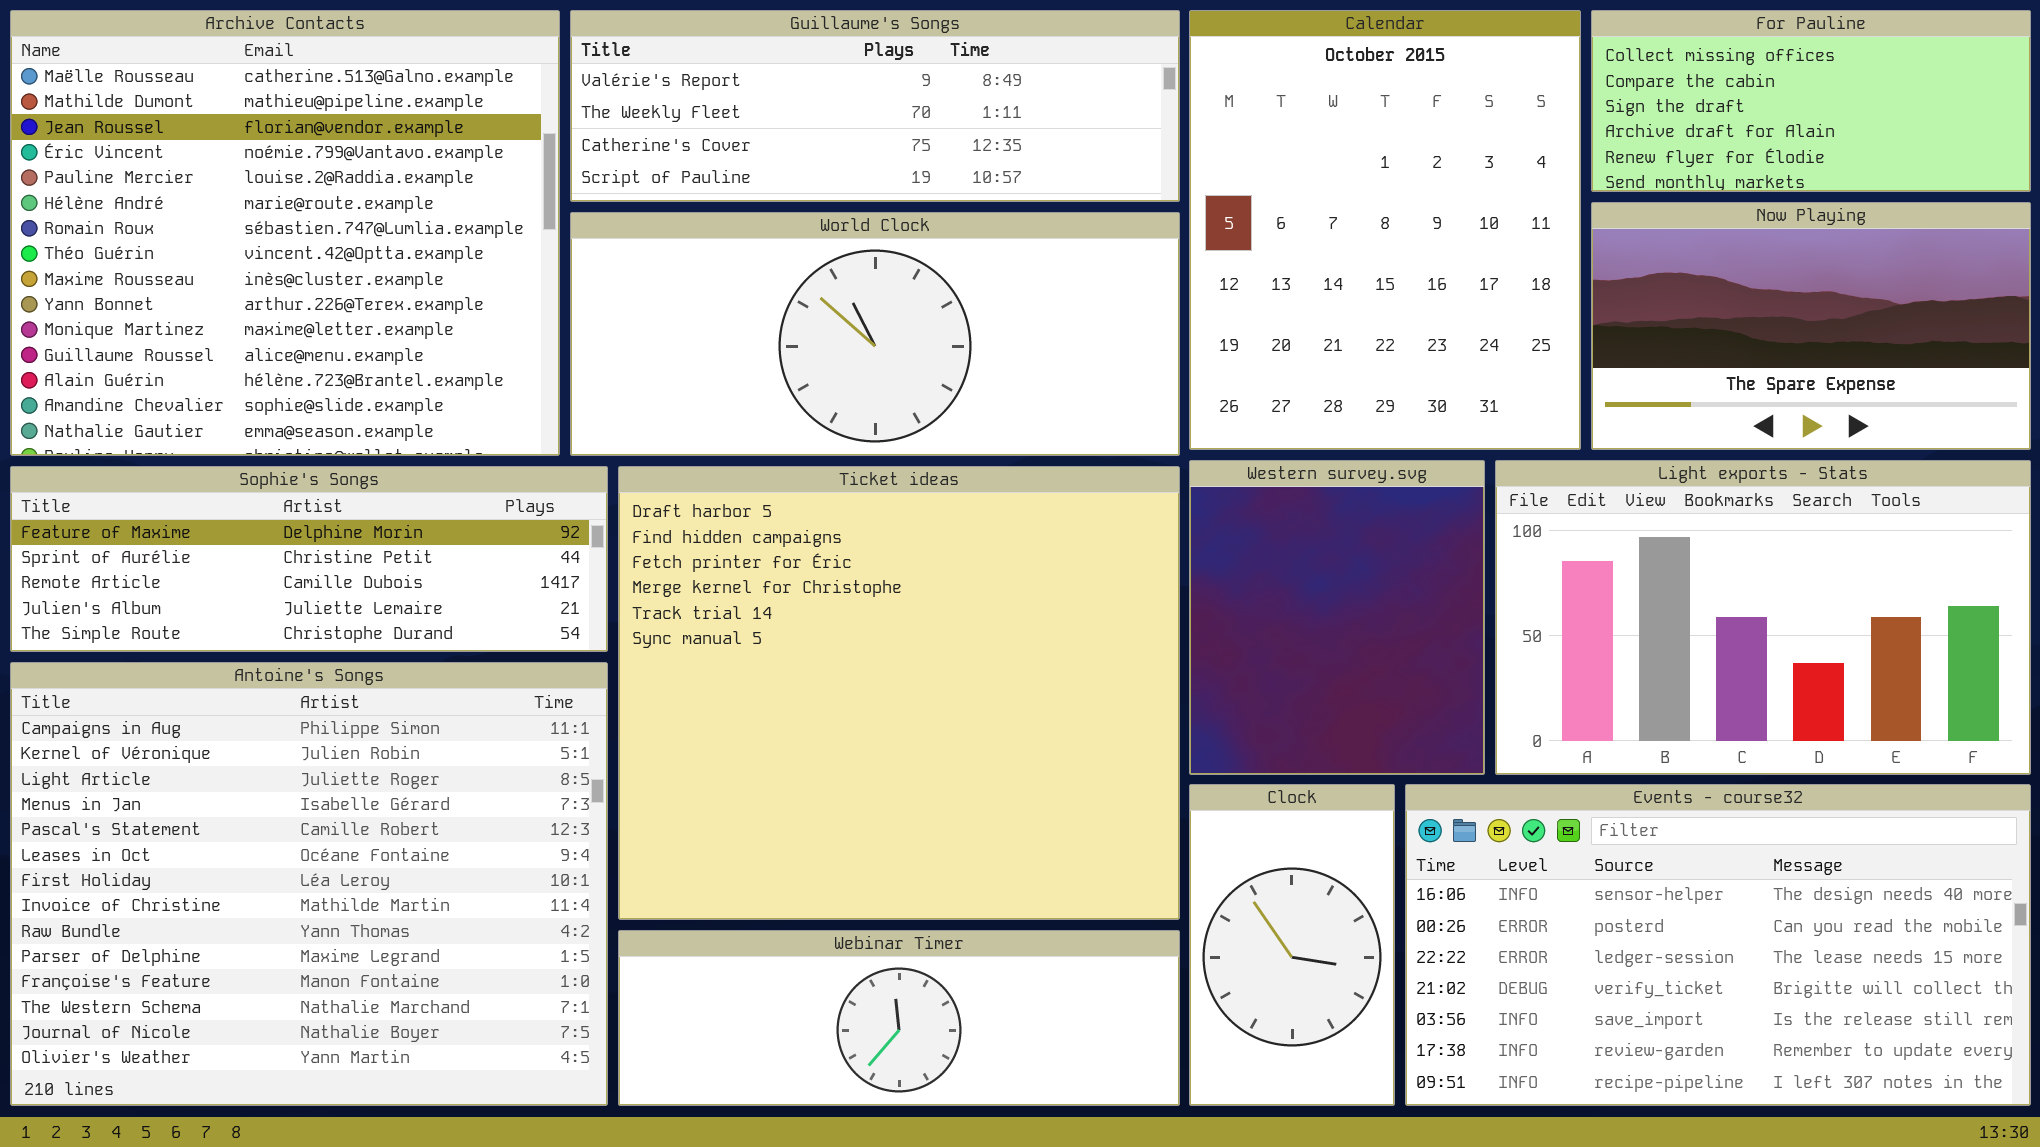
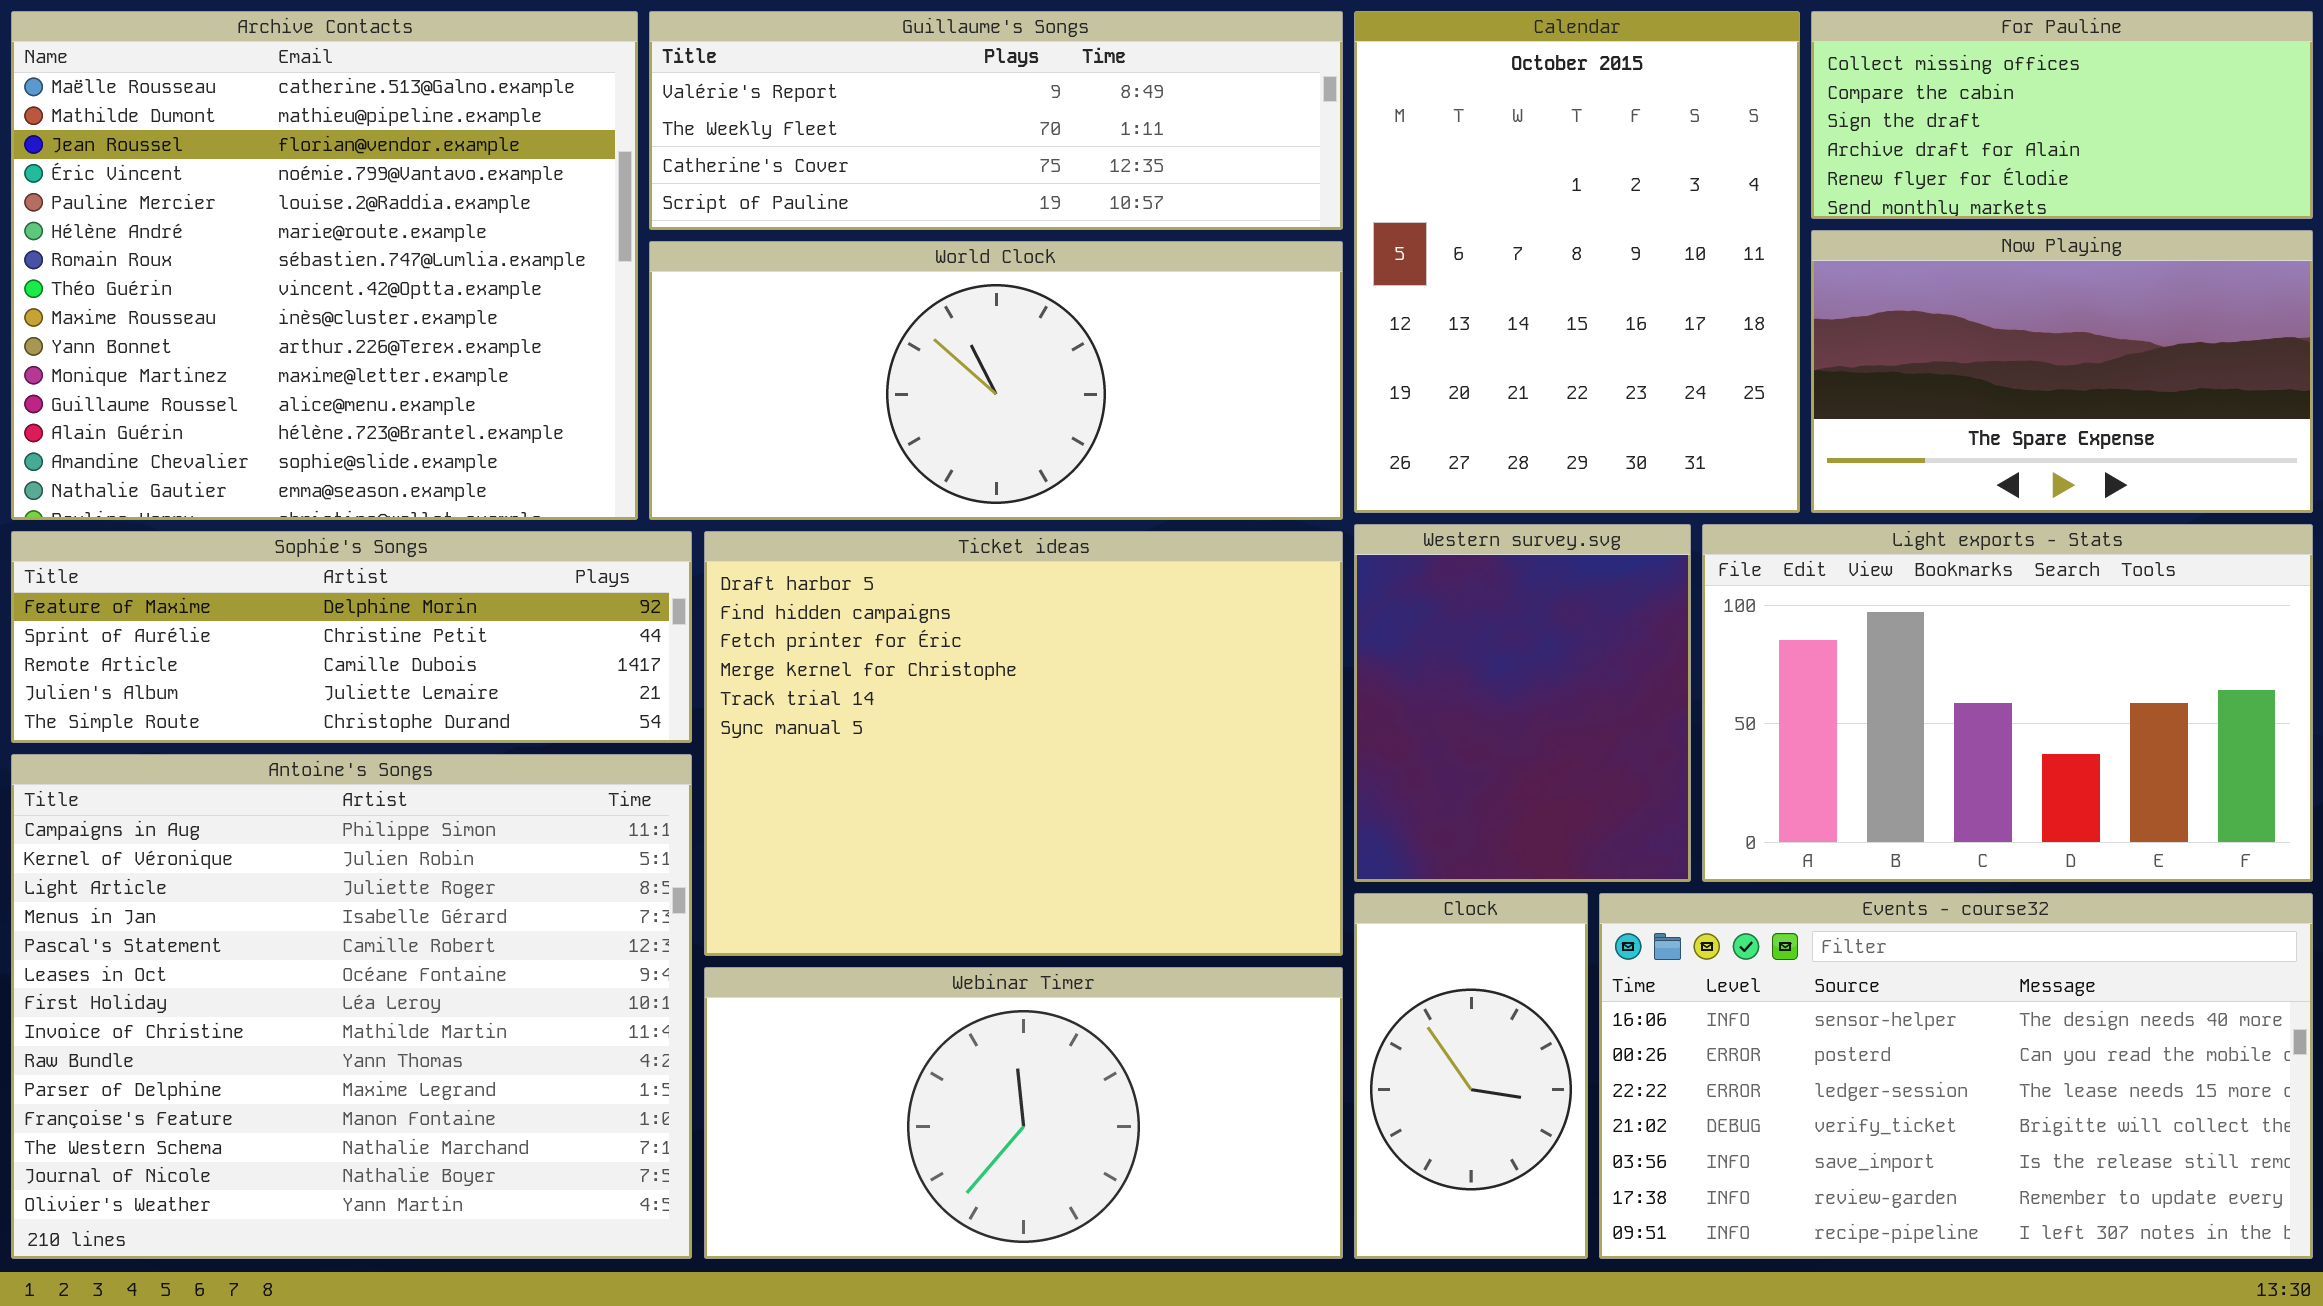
Ticket ideas: [618,466,1180,920] -> [704,531,1343,956], resized
Webinar Timer: [618,930,1180,1106] -> [704,967,1343,1259], resized

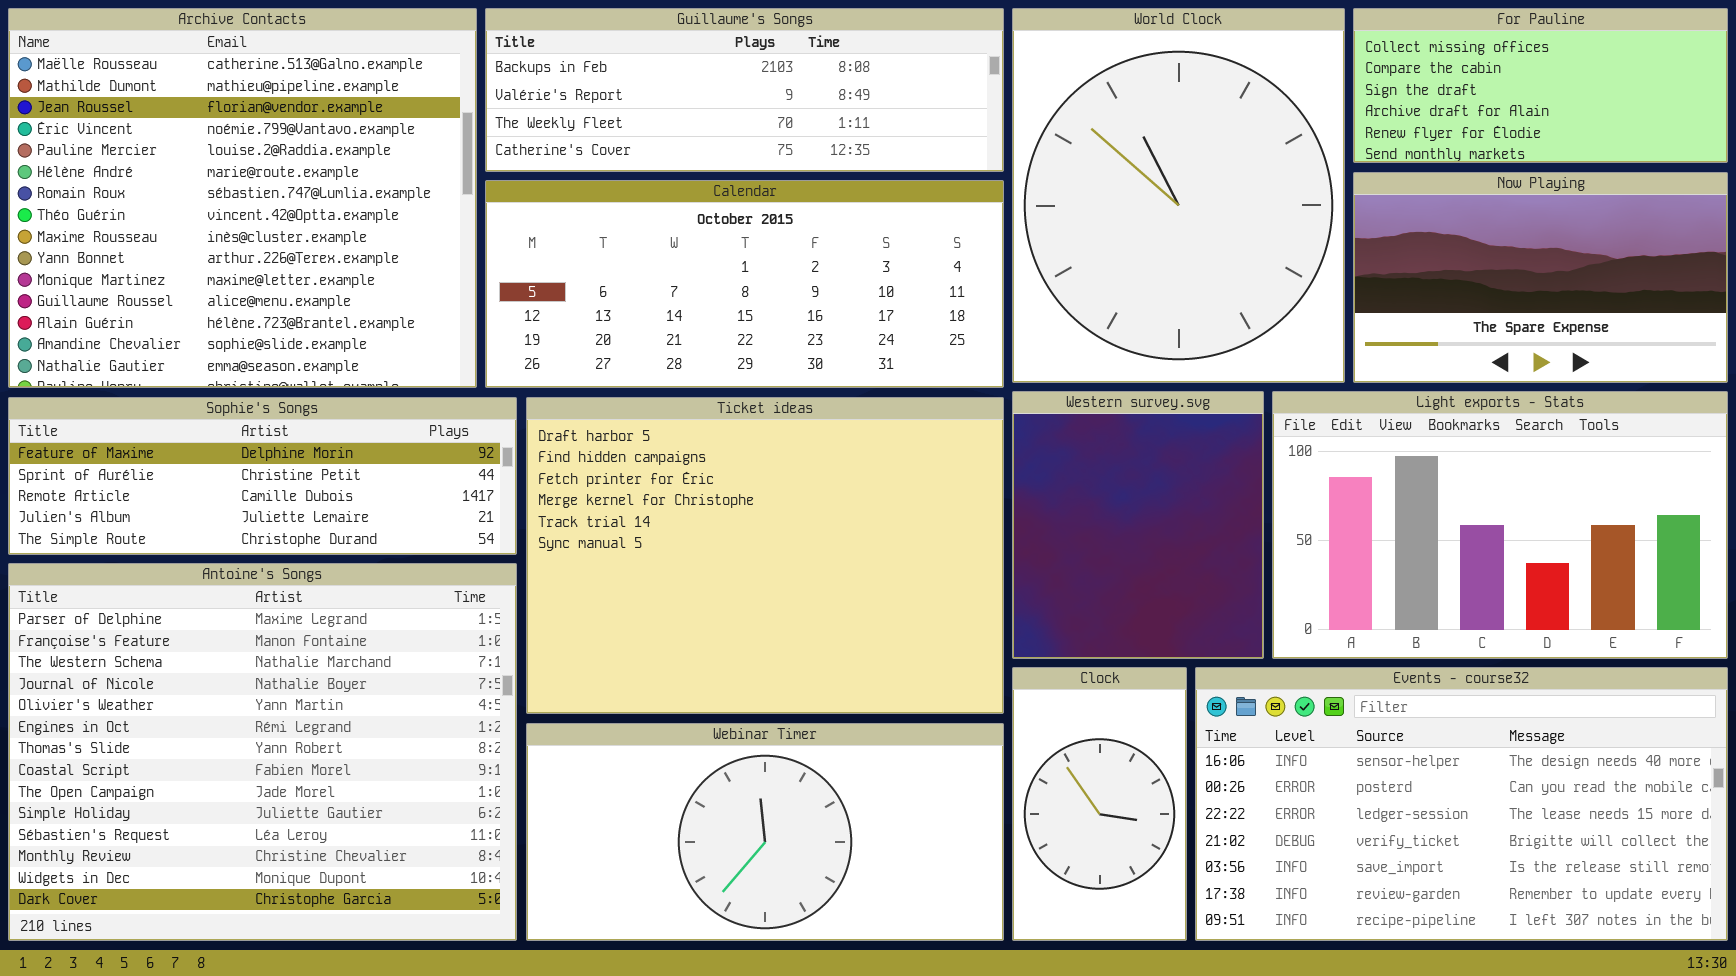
Guillaume's Songs: [649,11,1343,230] -> [485,8,1004,172], scrolled up 1 row
Calendar: [1354,11,1800,513] -> [485,180,1004,388], moved, resized
World Clock: [649,241,1343,520] -> [1012,8,1345,383], moved, resized
Antoine's Songs: [11,754,692,1259] -> [8,563,517,941], scrolled down 9 rows

